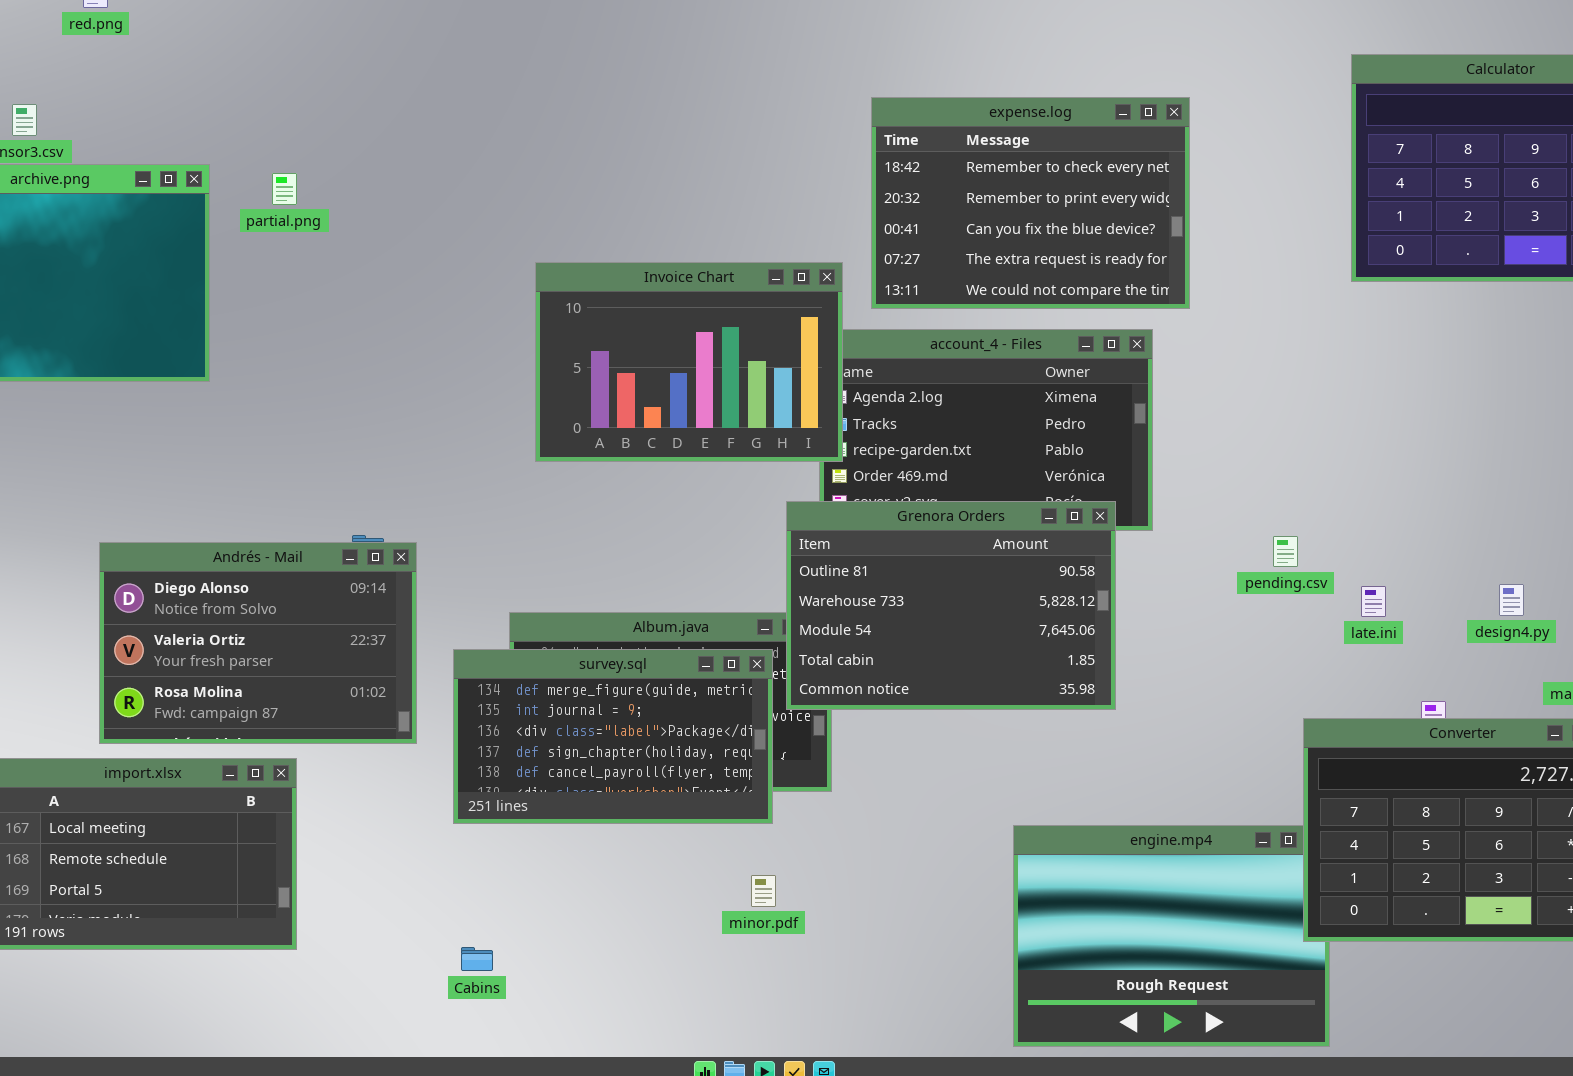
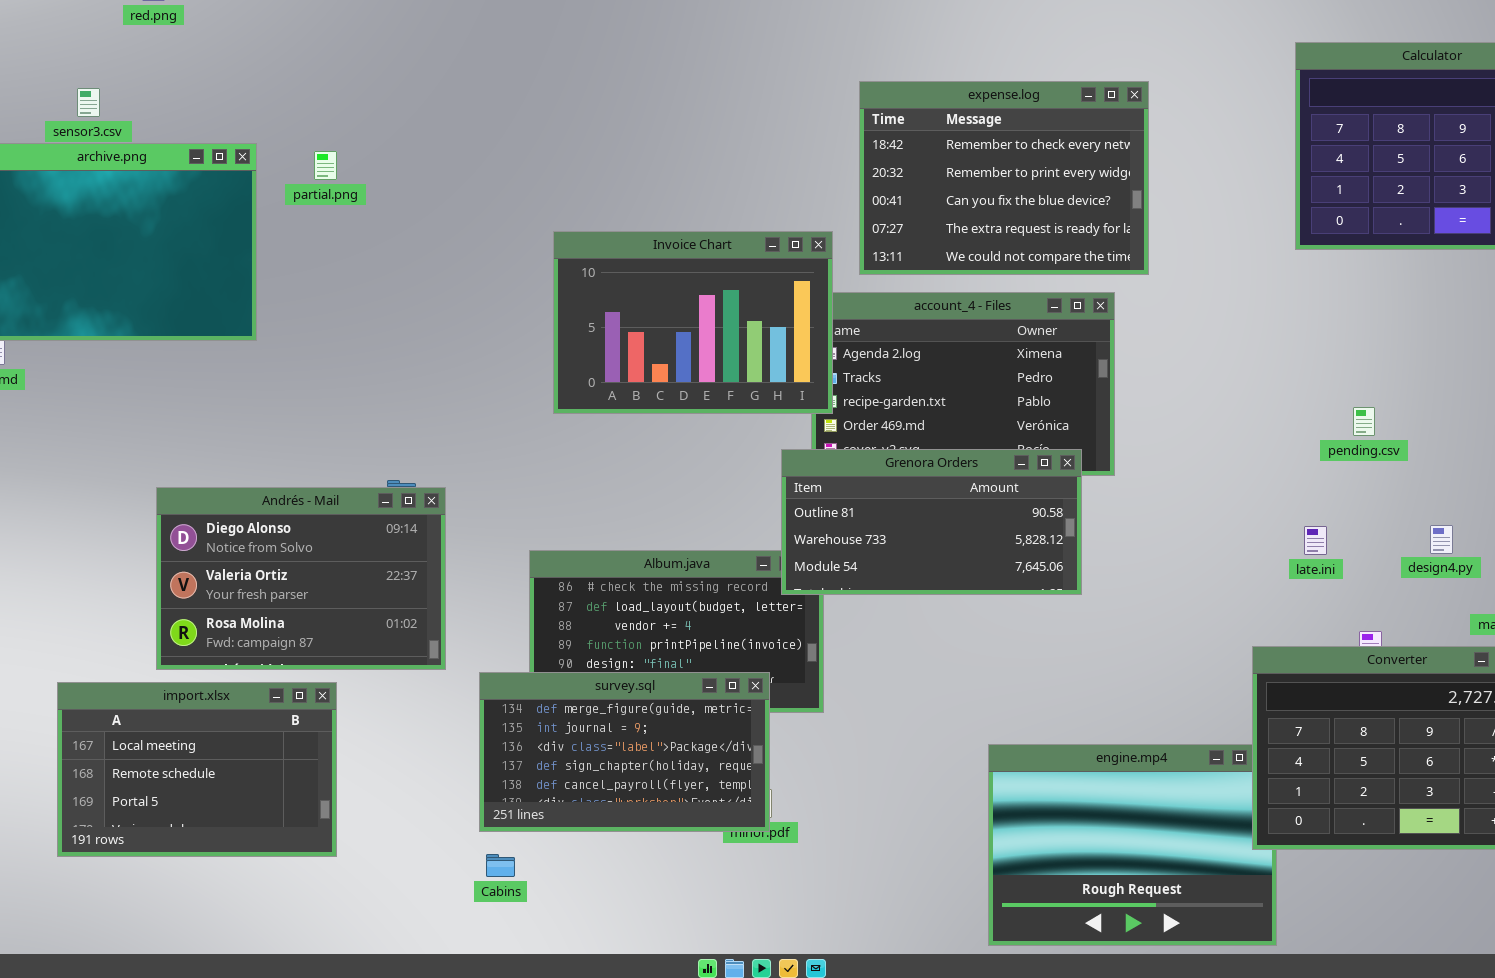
Grenora Orders: [786,501,1116,710] -> [781,449,1082,595], resized
pending.csv: [1273,536,1298,567] -> [1353,407,1375,436], moved
survey.sql: [453,649,773,824] -> [479,672,770,832], moved

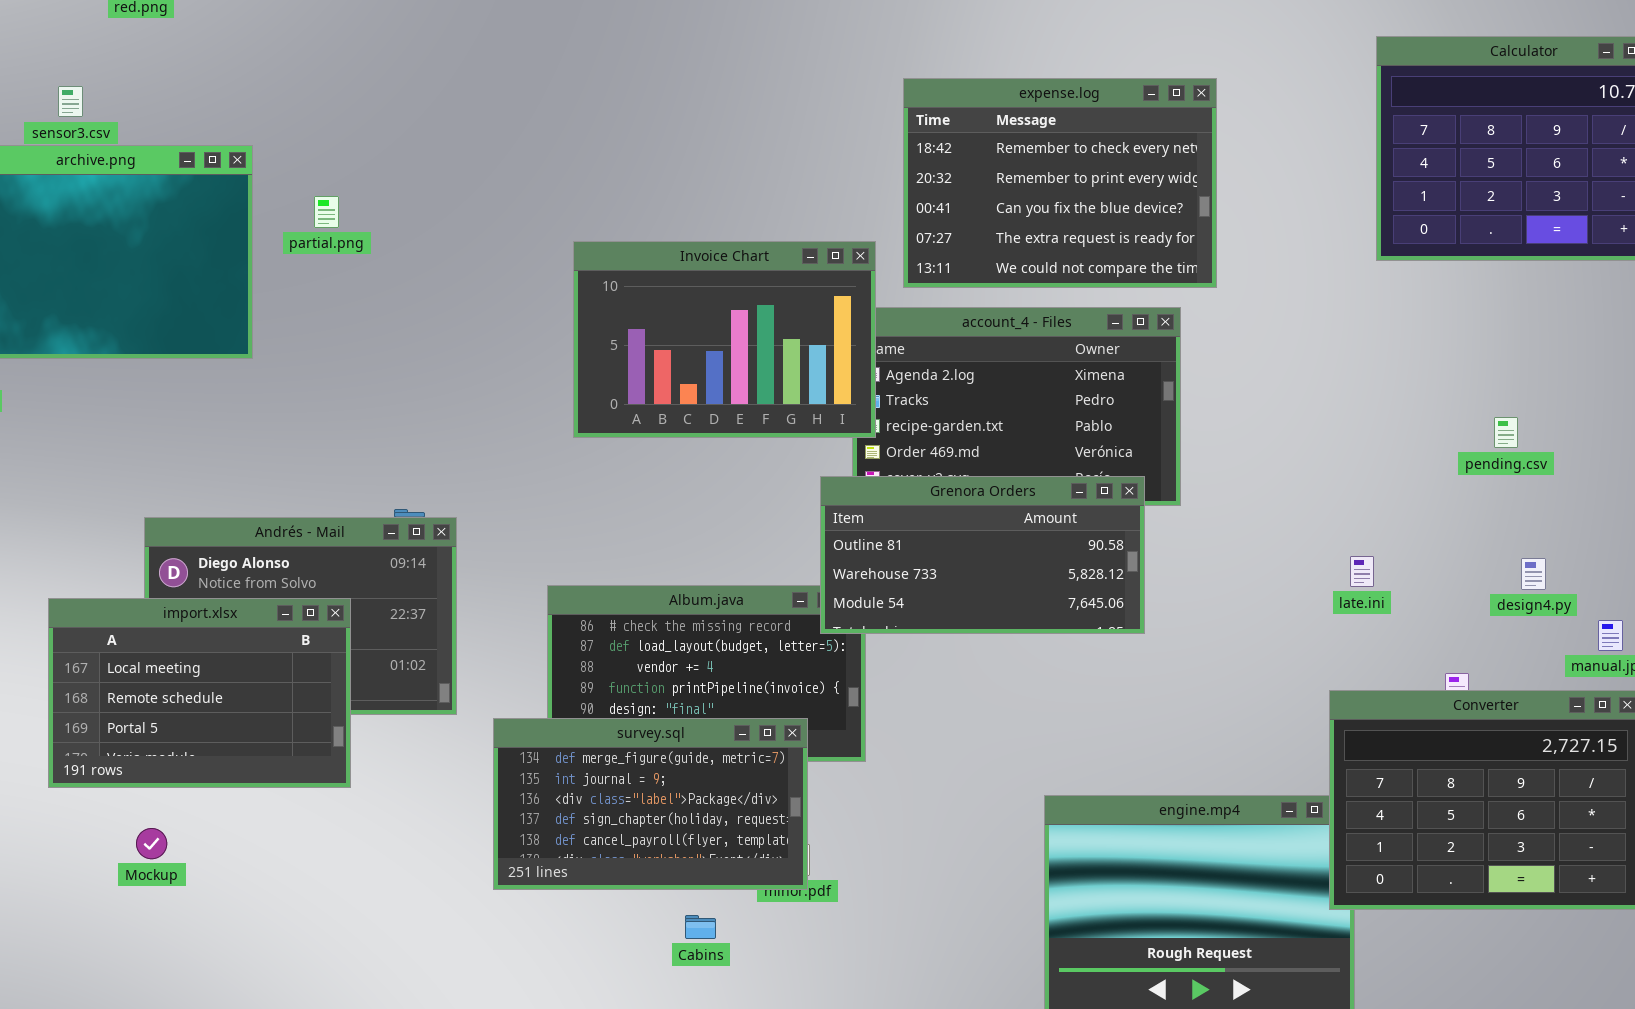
partial.png: [314,151,337,180] -> [314,196,339,228], moved
pending.csv: [1353,407,1375,436] -> [1494,417,1518,448], moved
late.ini: [1304,526,1327,555] -> [1350,556,1374,587], moved
import.xlsx: [57,682,337,857] -> [48,598,351,788], moved
Cabins: [486,854,515,877] -> [685,915,716,939], moved

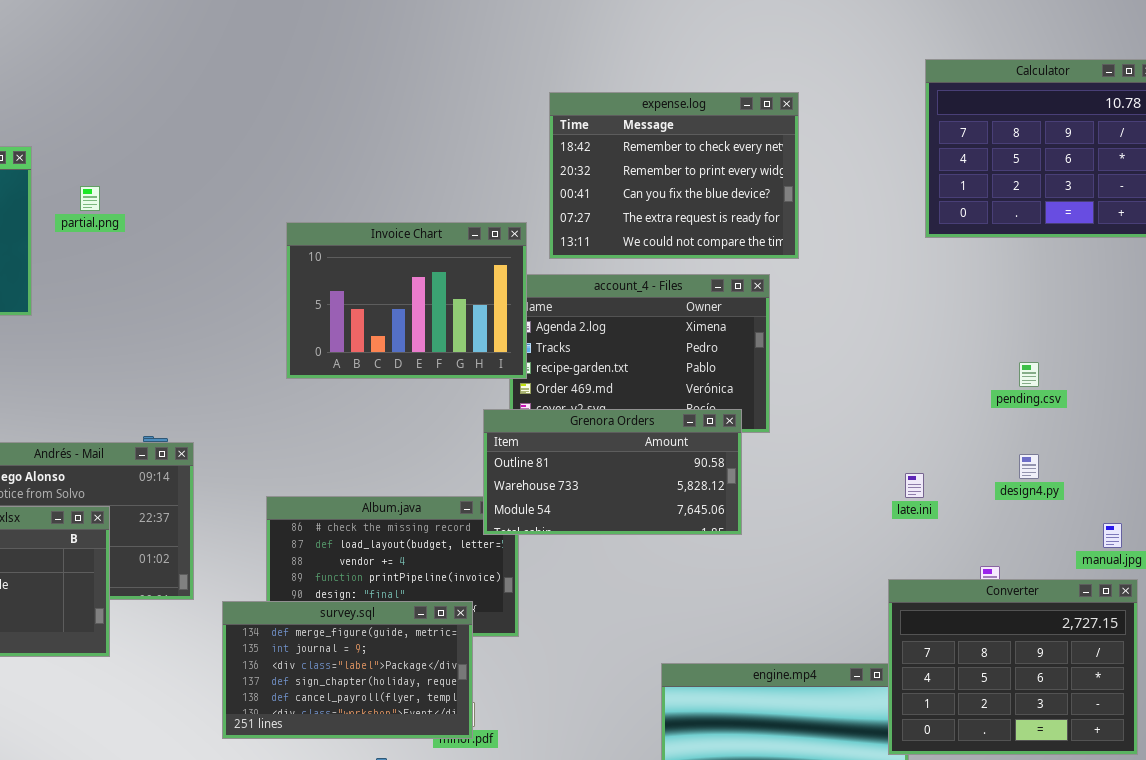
design4.py: [1521,558,1546,590] -> [1019,454,1039,479], moved

